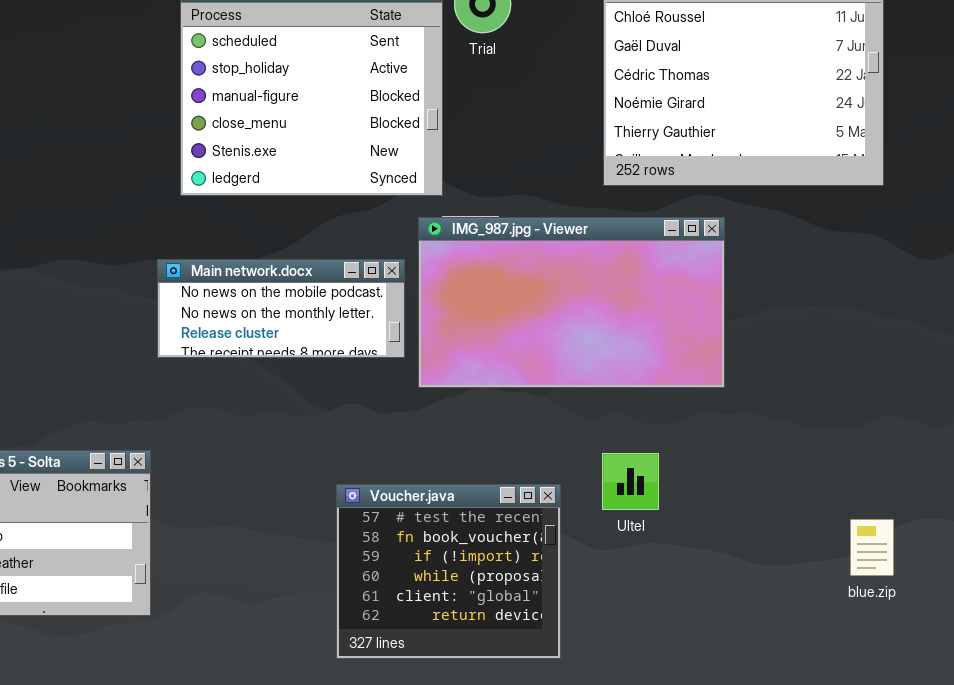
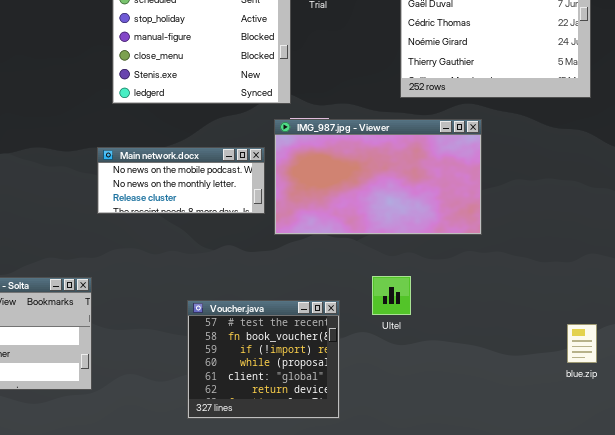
Ultel: [602,453,659,510] -> [372,276,411,315], moved
Voucher.java: [336,484,561,659] -> [187,300,340,419], moved

